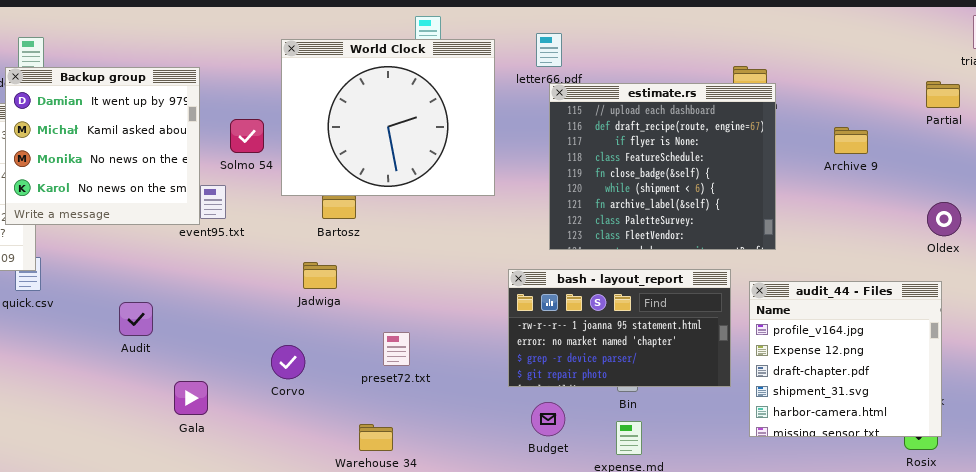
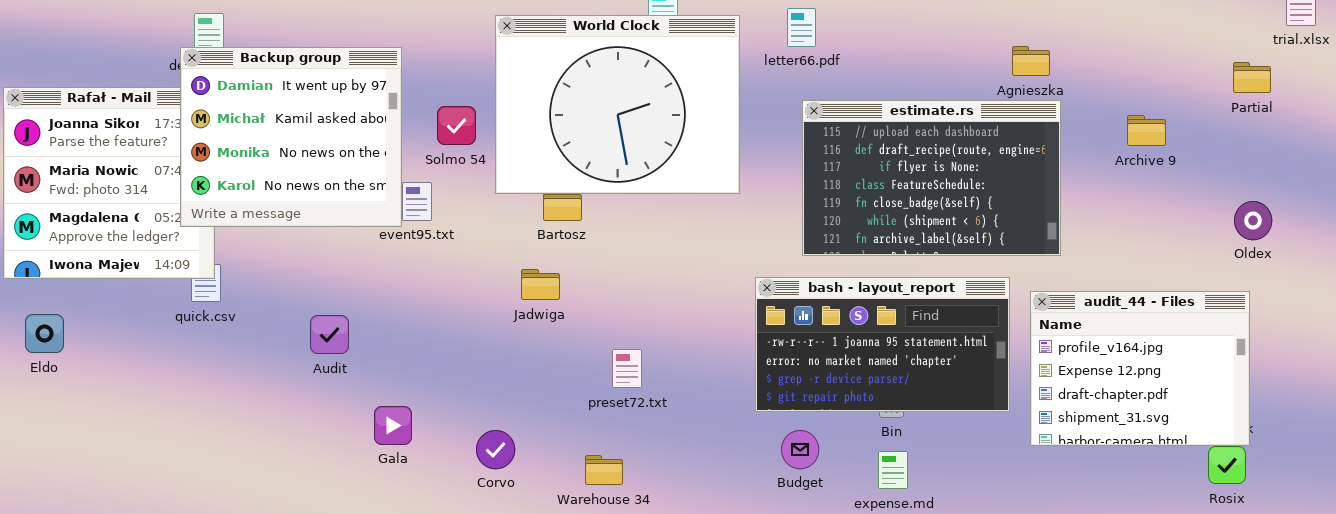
estimate.rs: [549,83,776,250] -> [802,100,1061,256], resized
audit_44 - Files: [749,281,942,437] -> [1030,291,1250,446], resized
Corvo: [271,345,305,379] -> [476,430,515,469], moved

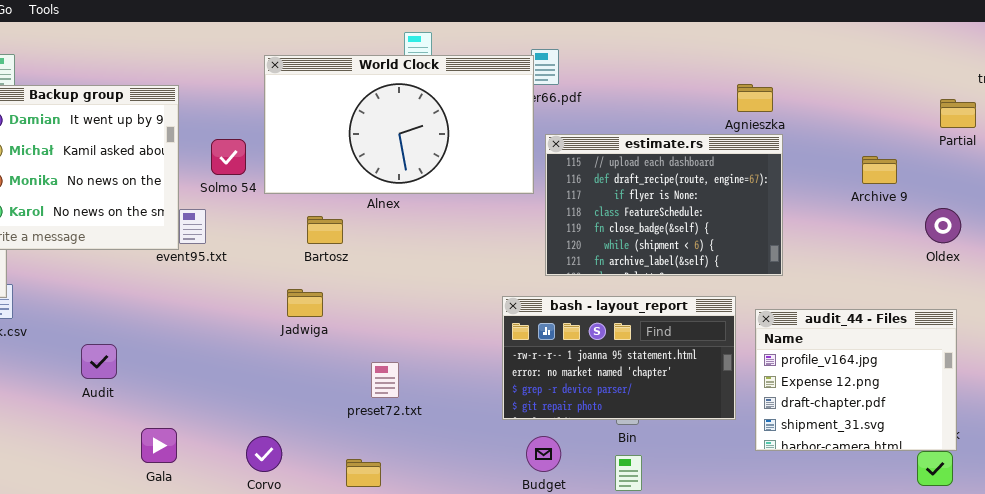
World Clock: [495,15,740,194] -> [264,55,534,194], resized
Archive 9: [1127,115,1166,146] -> [862,156,897,184], moved
Oldex: [1234,201,1272,240] -> [925,208,961,243], moved
Audit: [310,315,349,354] -> [81,344,117,379], moved
Gala: [374,406,412,445] -> [141,428,177,463], moved

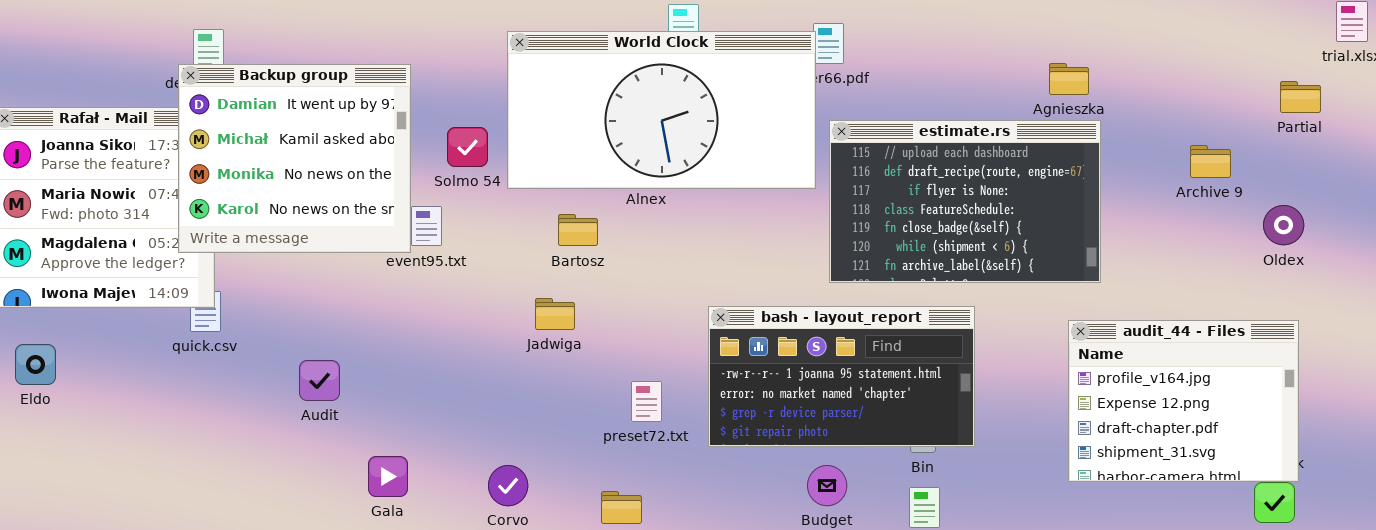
bash - layout_report: [502,296,736,420] -> [708,306,975,447], moved

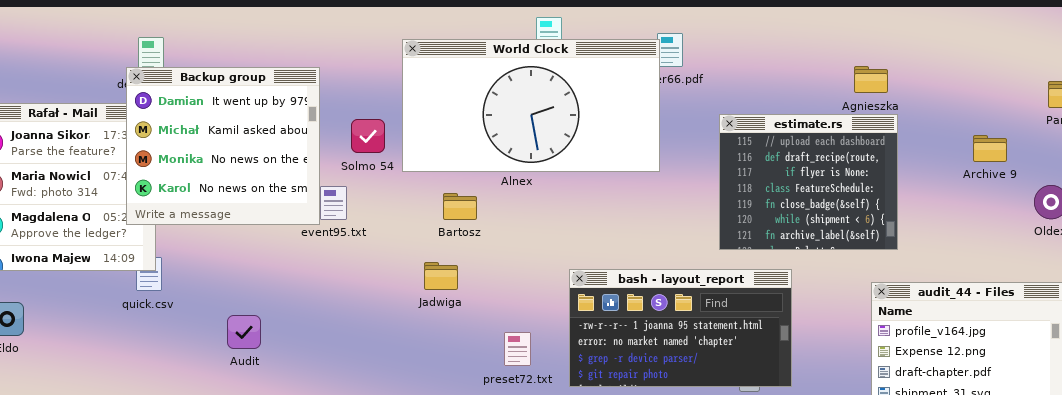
estimate.rs: [829,120,1101,283] -> [719,114,898,250], resized

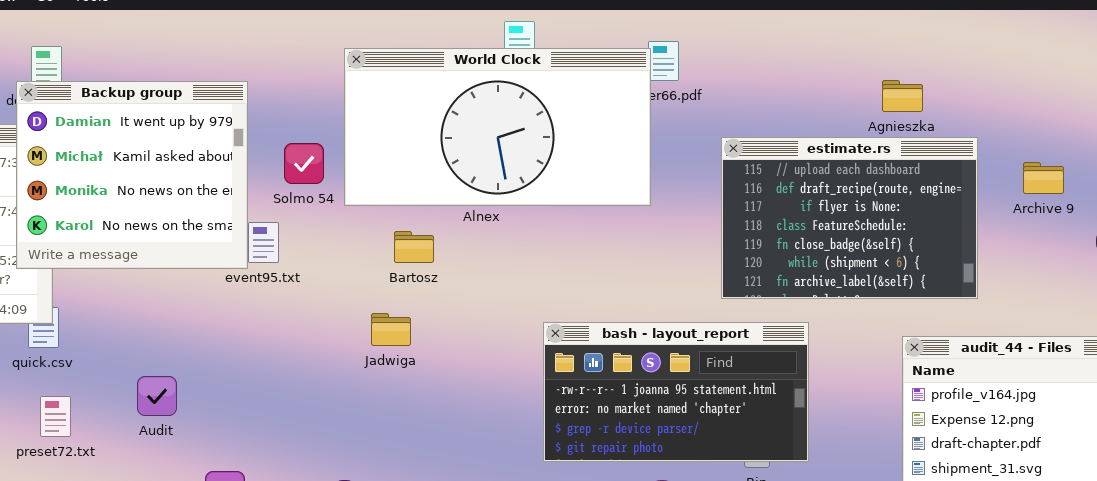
estimate.rs: [719,114,898,250] -> [721,137,978,299], resized
preset72.txt: [504,332,531,366] -> [40,396,71,437], moved

